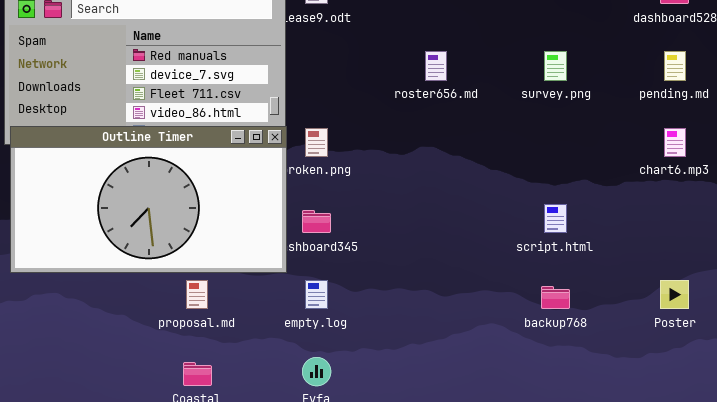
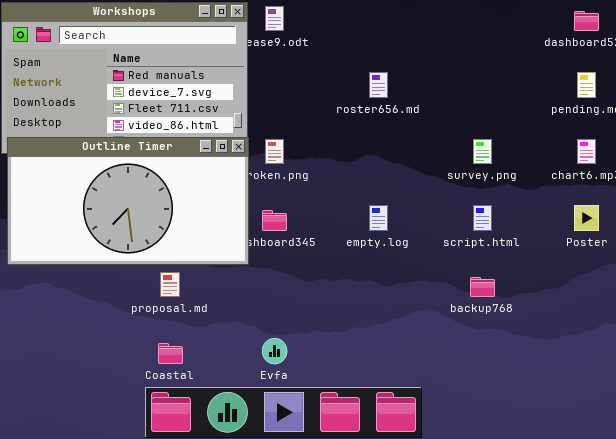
survey.png: [544,51,567,81] -> [473,139,492,164], moved
empty.log: [305,280,328,309] -> [369,205,388,231], moved
Poster: [660,280,689,309] -> [574,205,599,231], moved

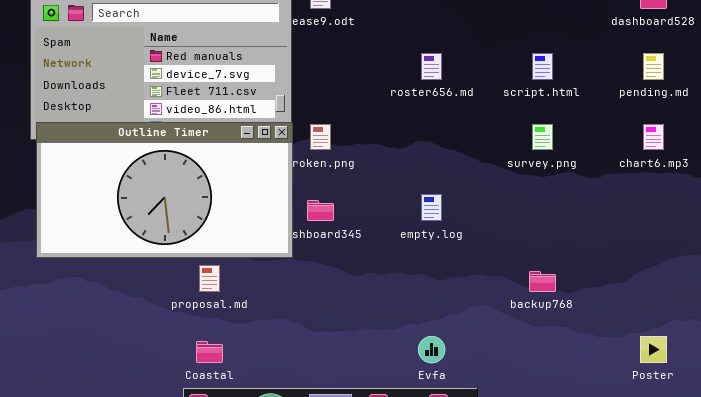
script.html: [473,205,492,231] -> [532,53,553,80], moved
Poster: [574,205,599,231] -> [640,336,667,363], moved
Evfa: [262,338,287,364] -> [418,336,445,363], moved

